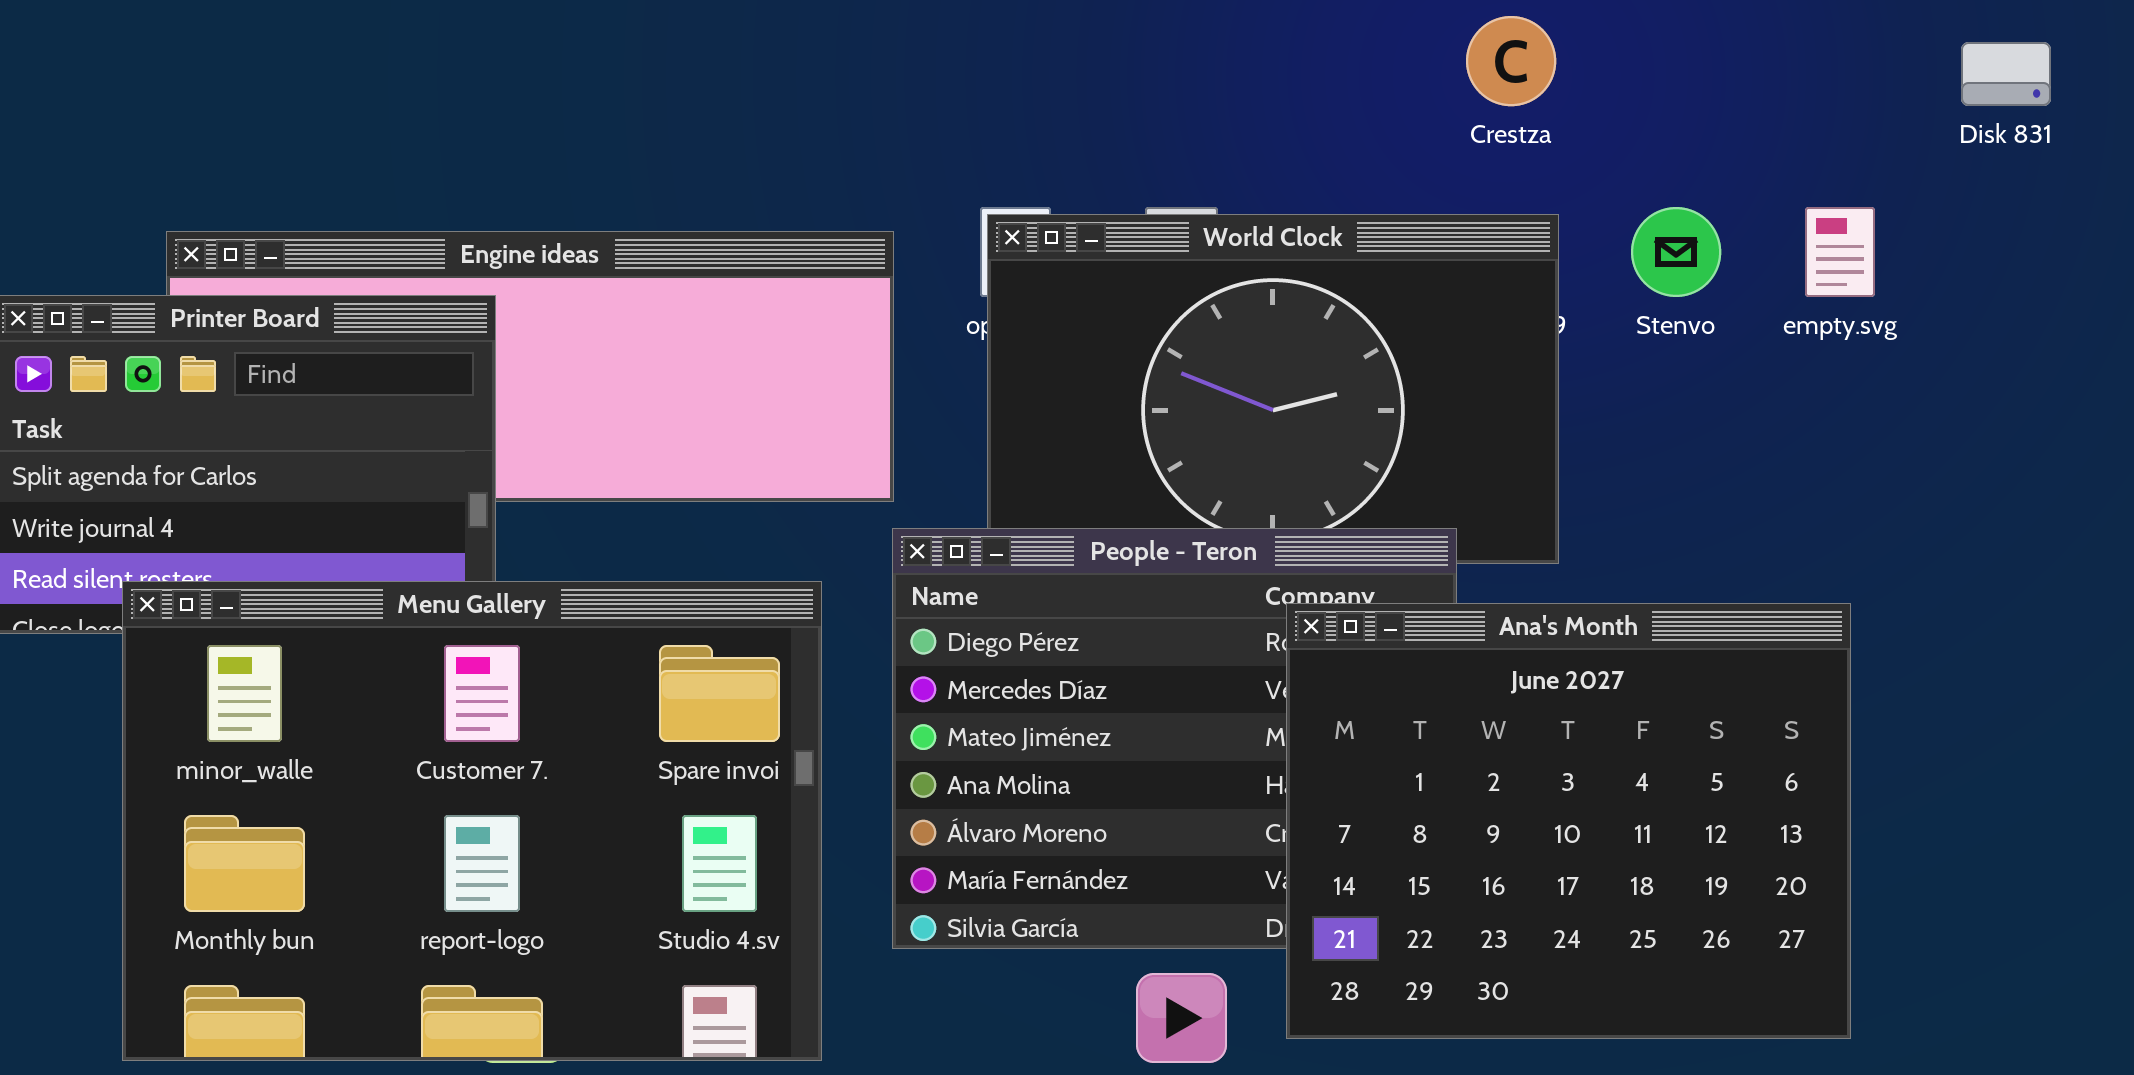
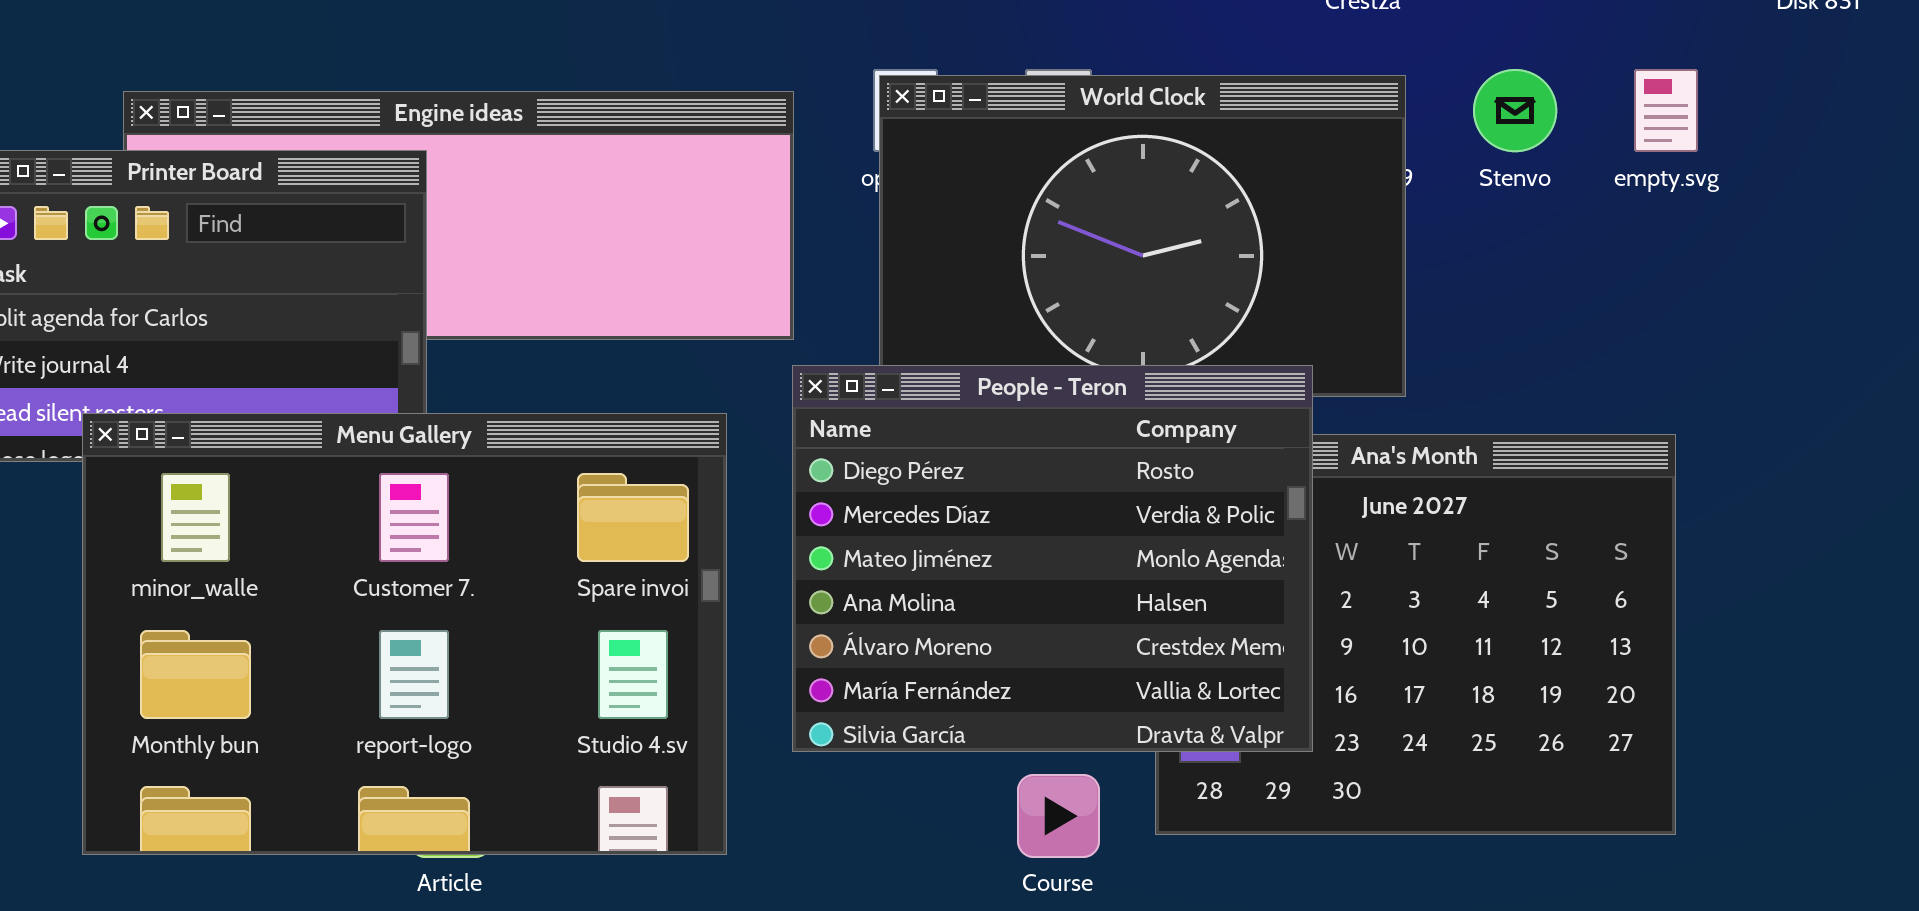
People - Teron: [892,528,1457,949] -> [792,365,1313,752], raised

